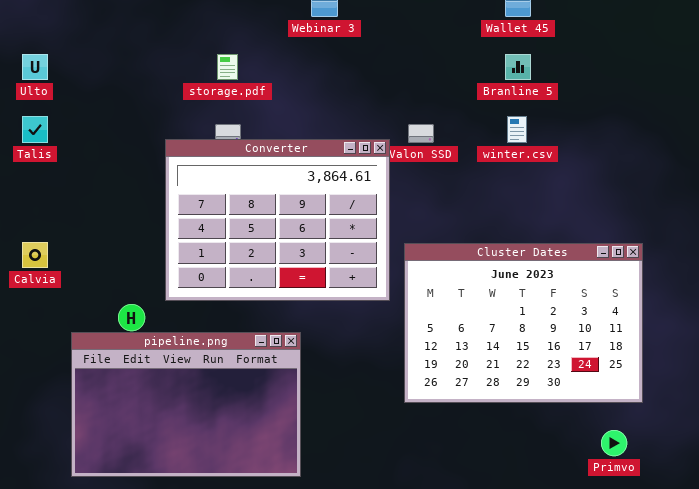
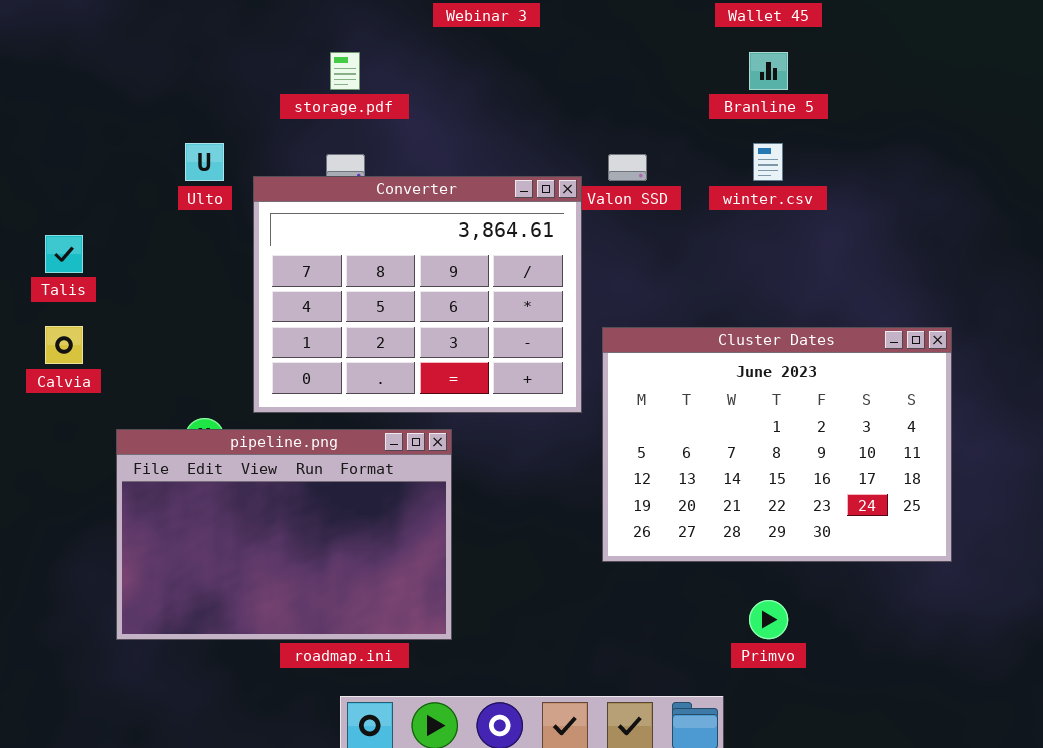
Ulto: [22,54,48,80] -> [185,143,224,181], moved
Talis: [22,116,48,143] -> [45,235,83,273], moved
pipeline.png: [71,332,301,477] -> [116,429,452,640], moved
Primvo: [601,430,627,456] -> [749,600,788,639], moved

